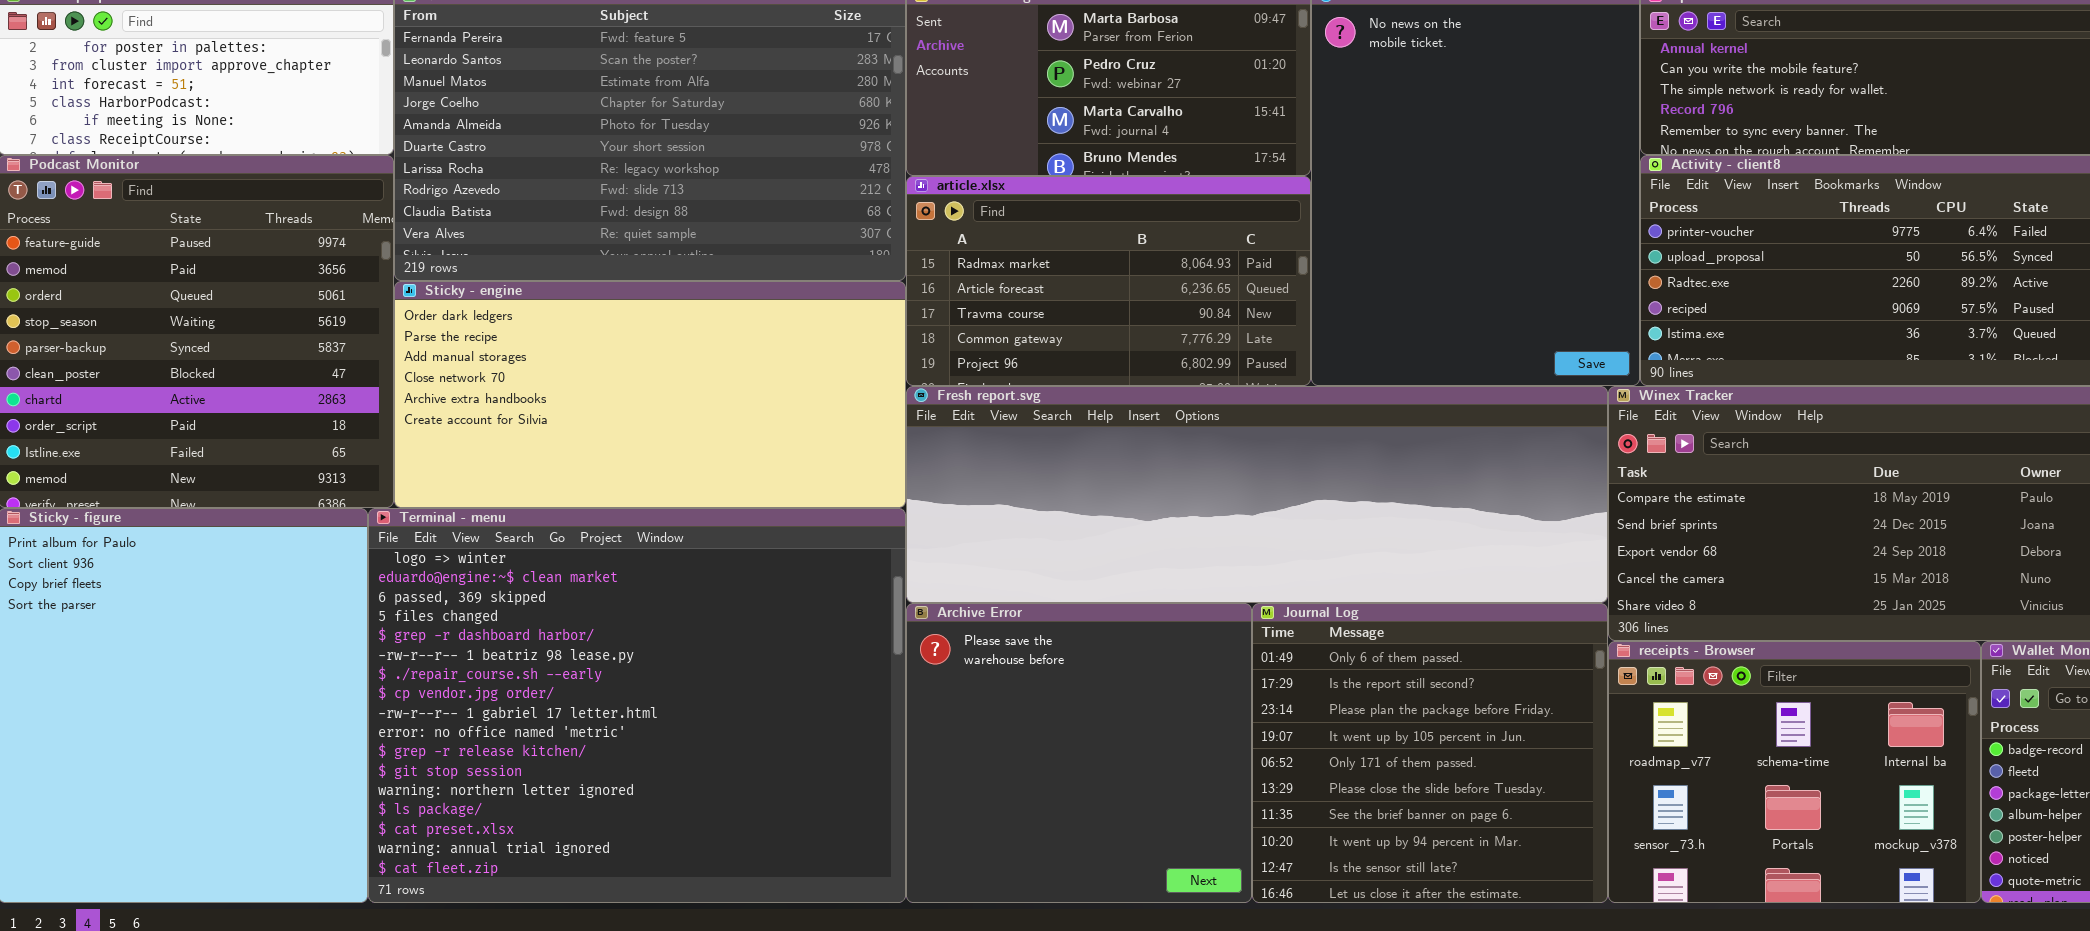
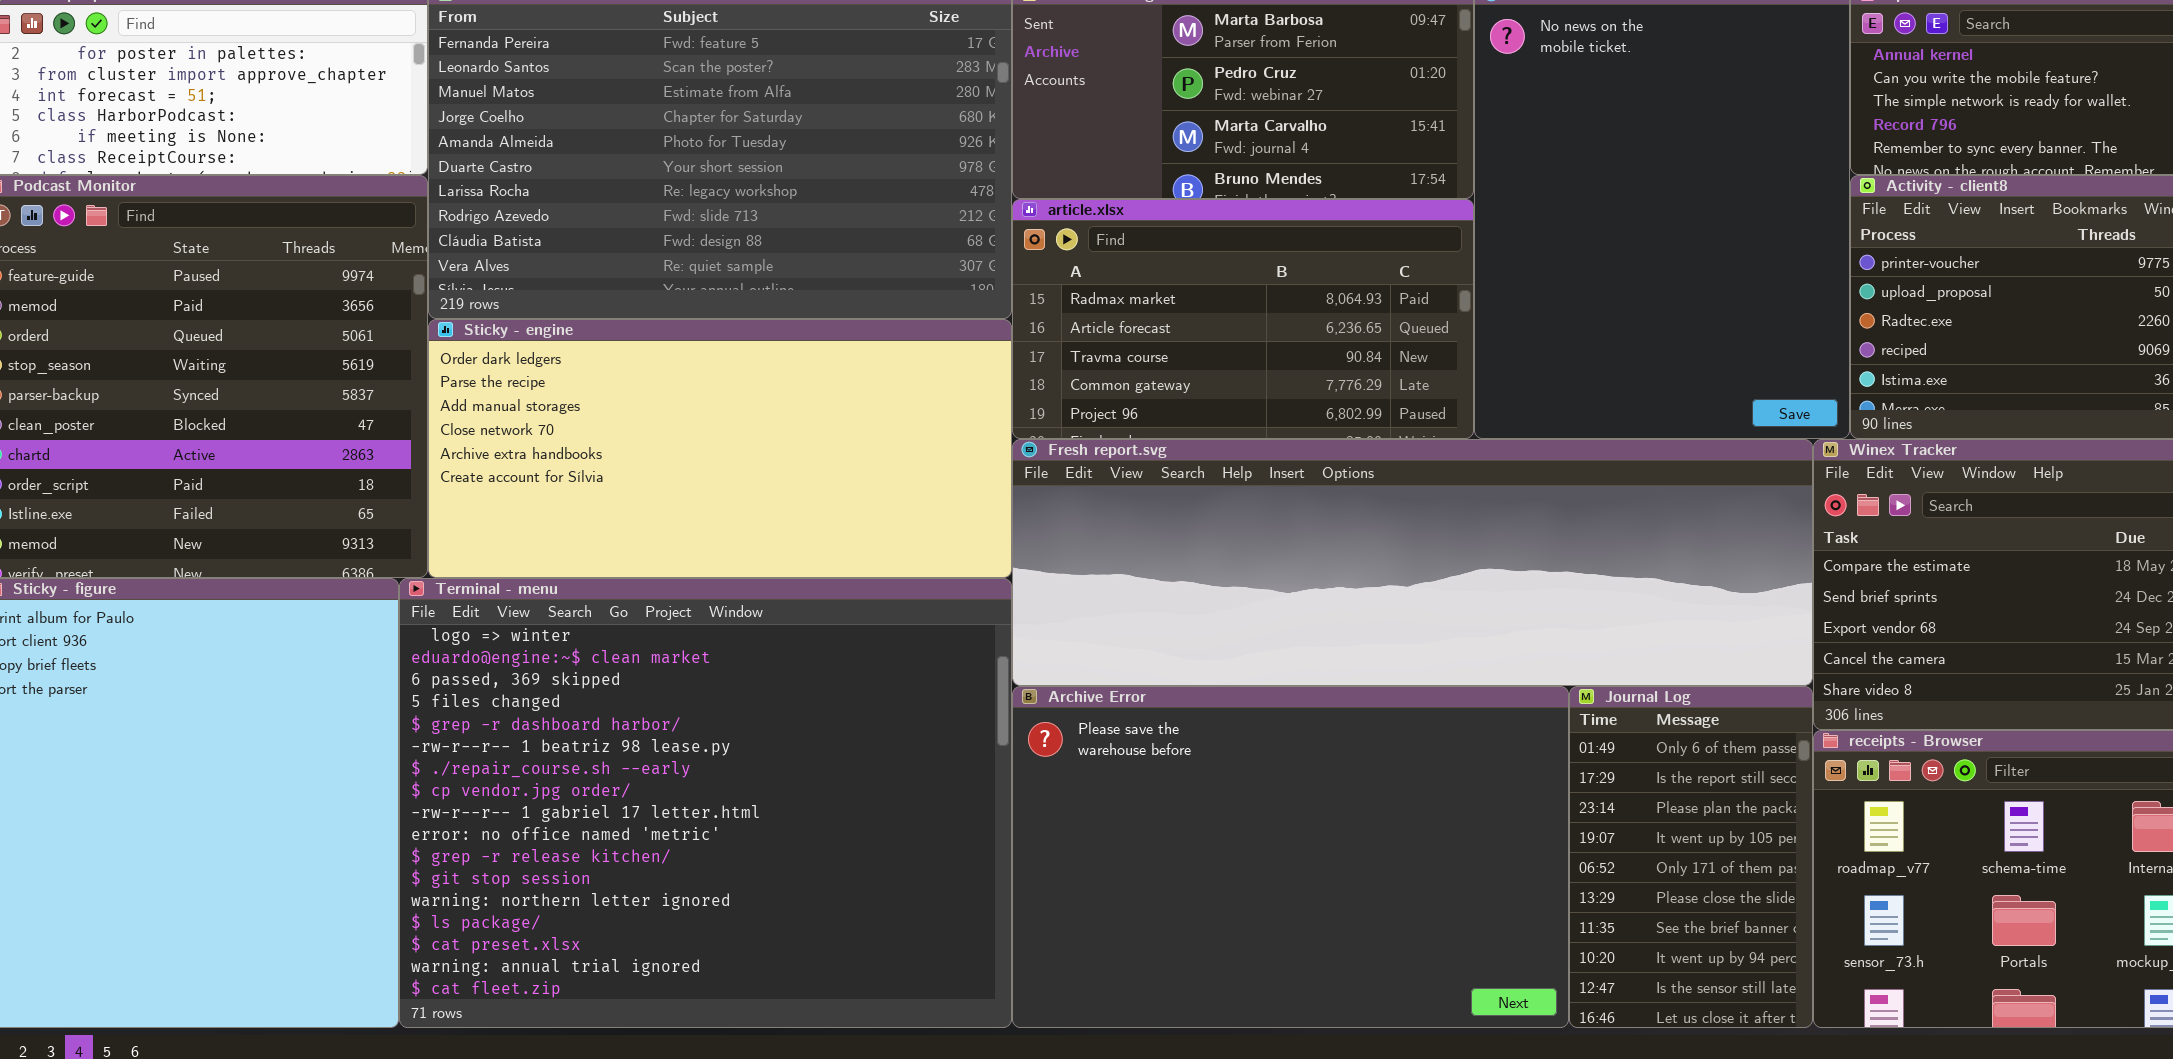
Archive Error: [906,603,1252,903] -> [1012,686,1569,1028], resized
Journal Log: [1252,603,1608,903] -> [1569,686,1813,1028], resized

